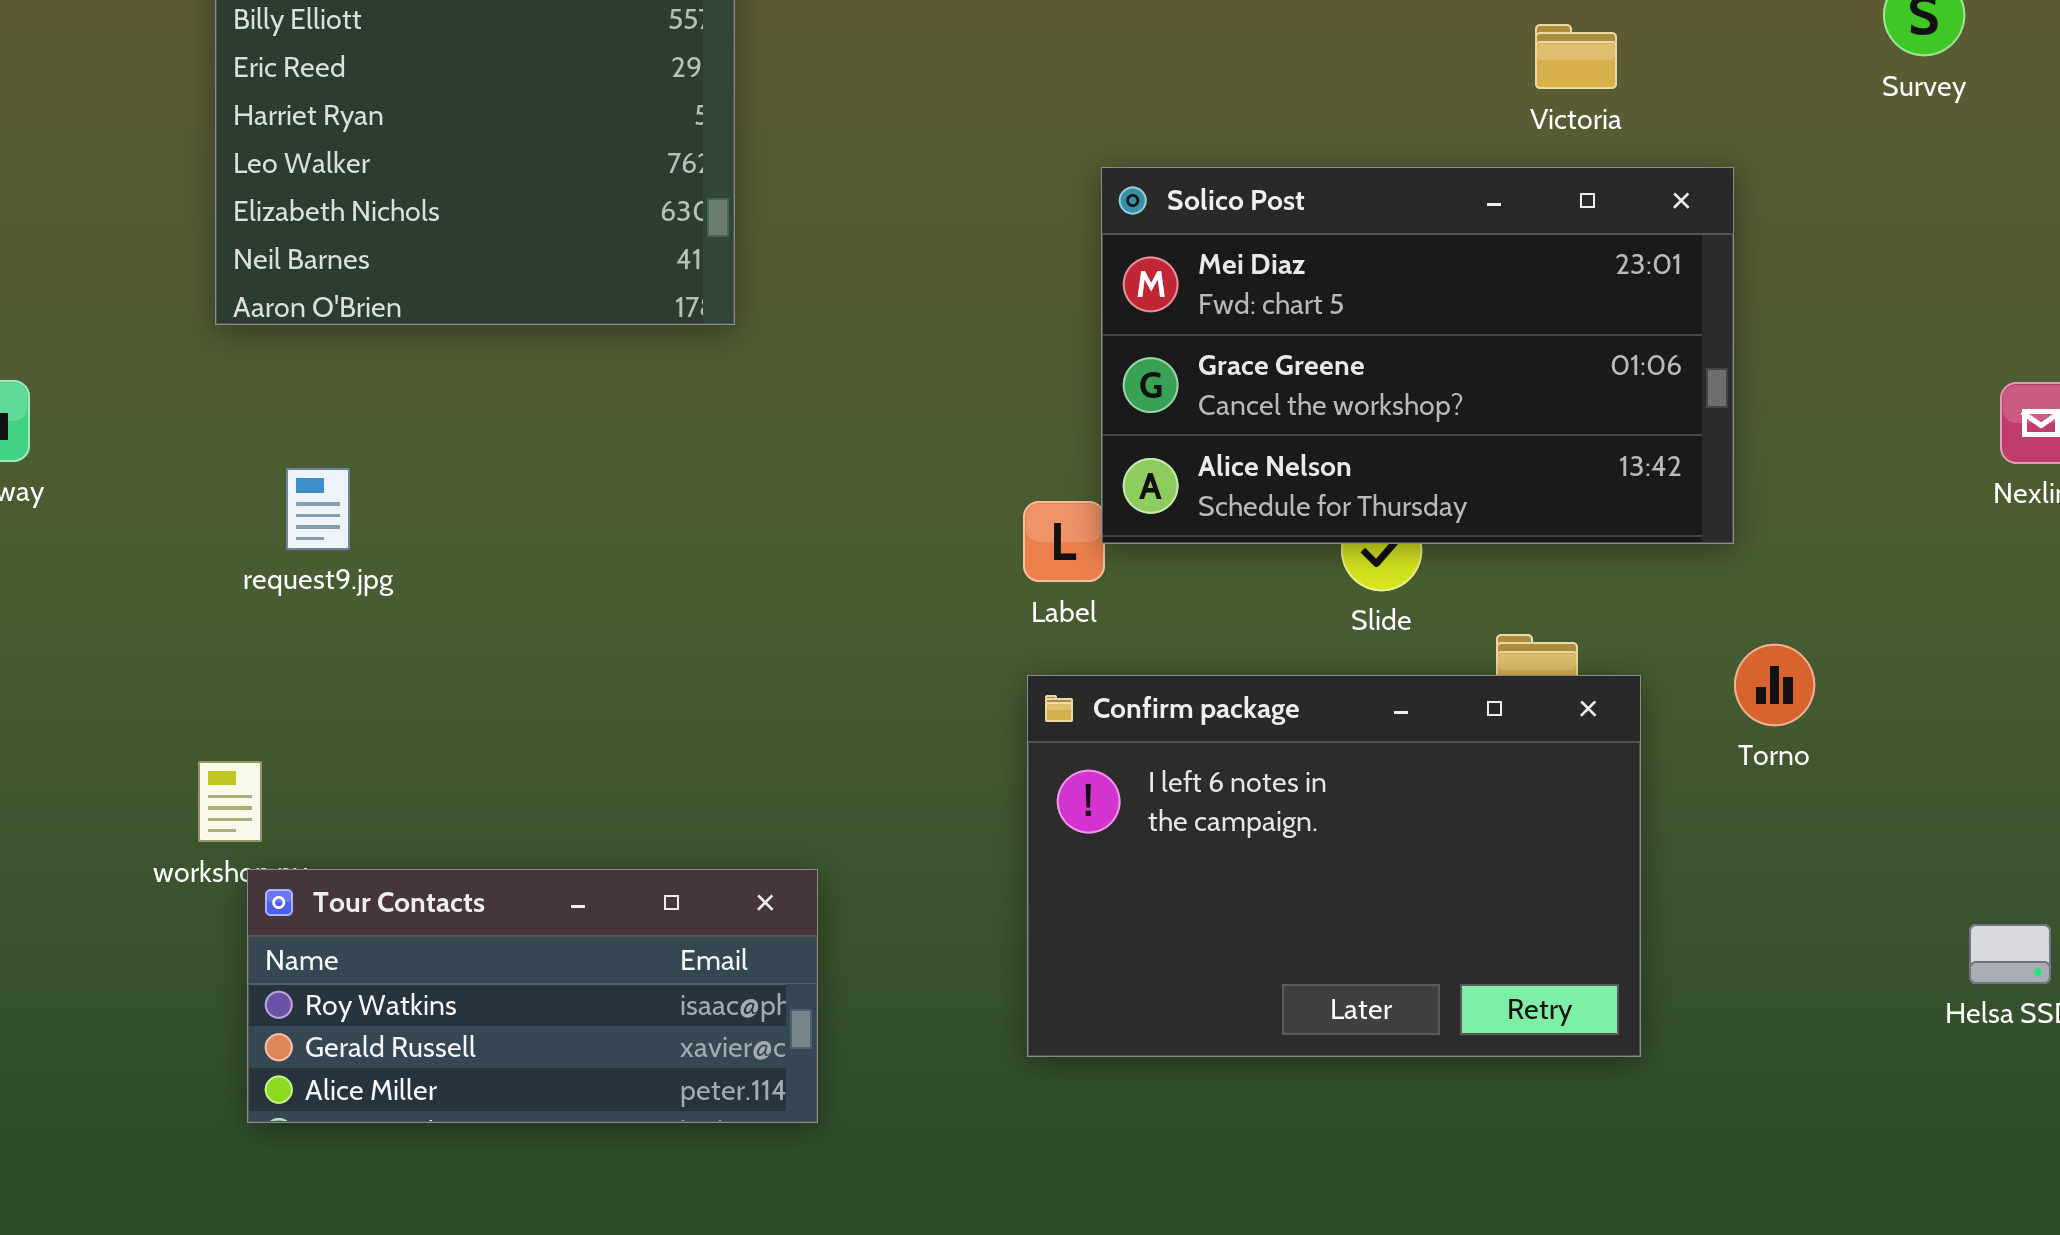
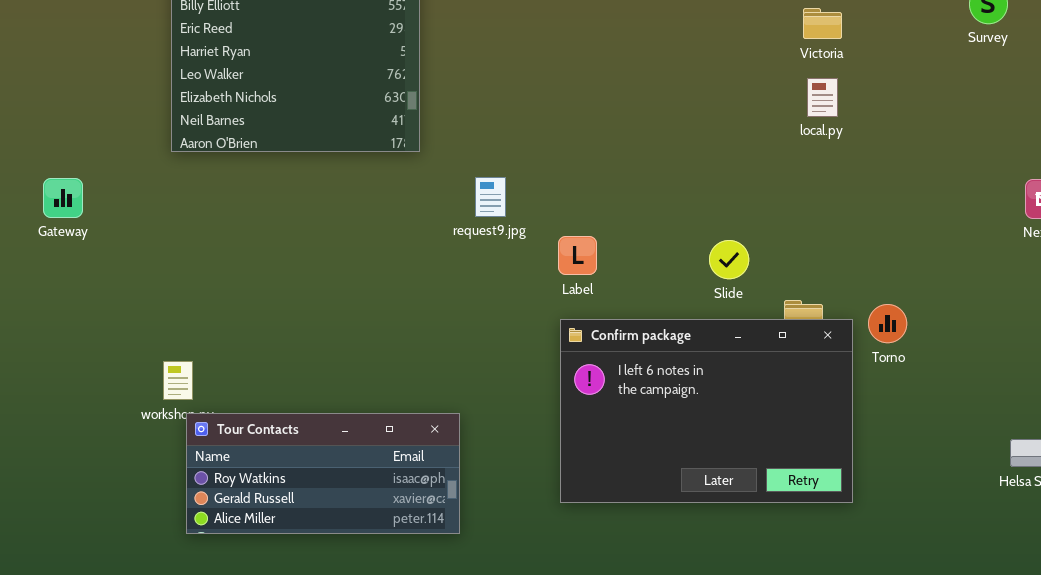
Solico Post: [1101,167,1734,544] -> none, closed
request9.jpg: [286,468,350,550] -> [475,177,506,217], moved
Torno: [1734,644,1815,726] -> [868,304,907,343], moved

